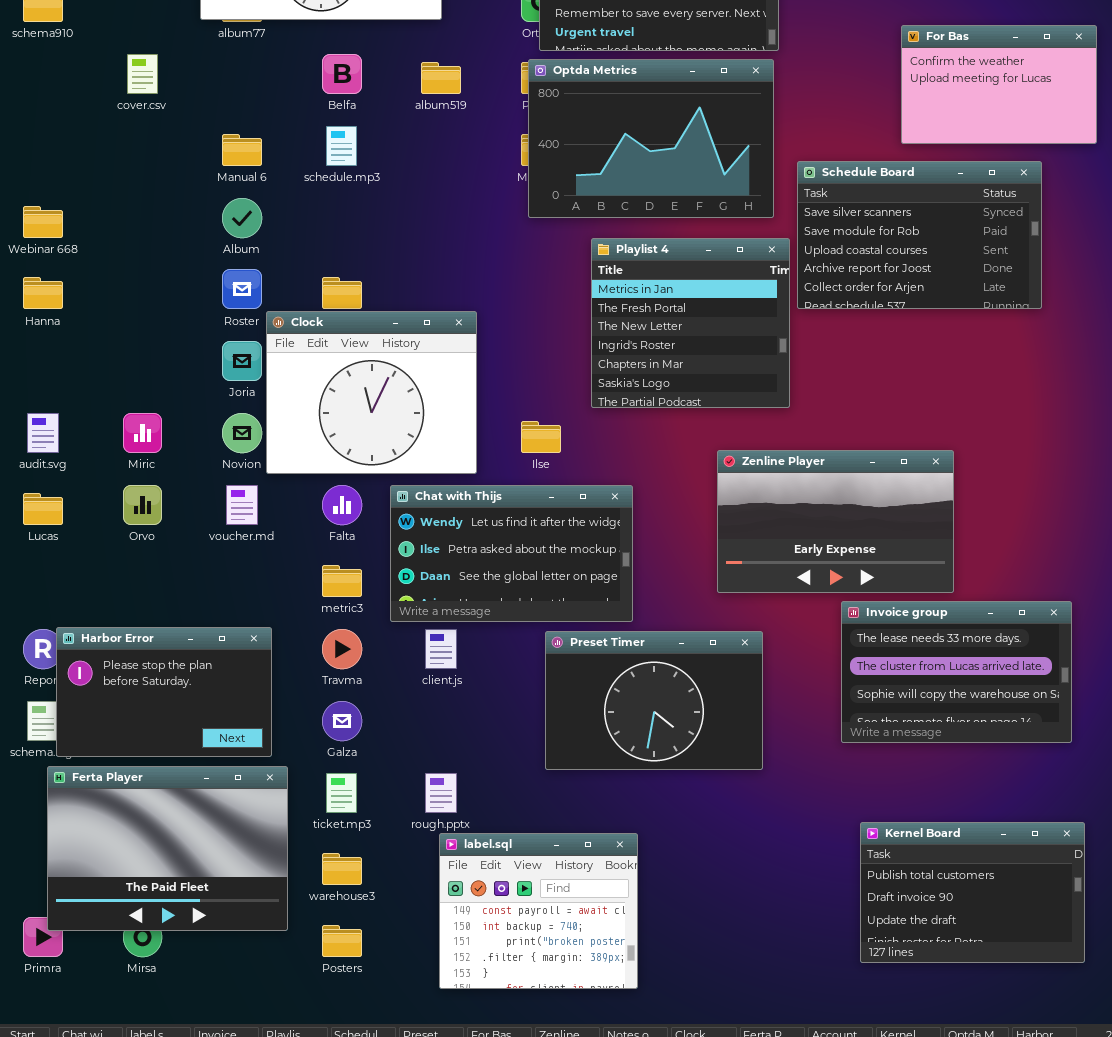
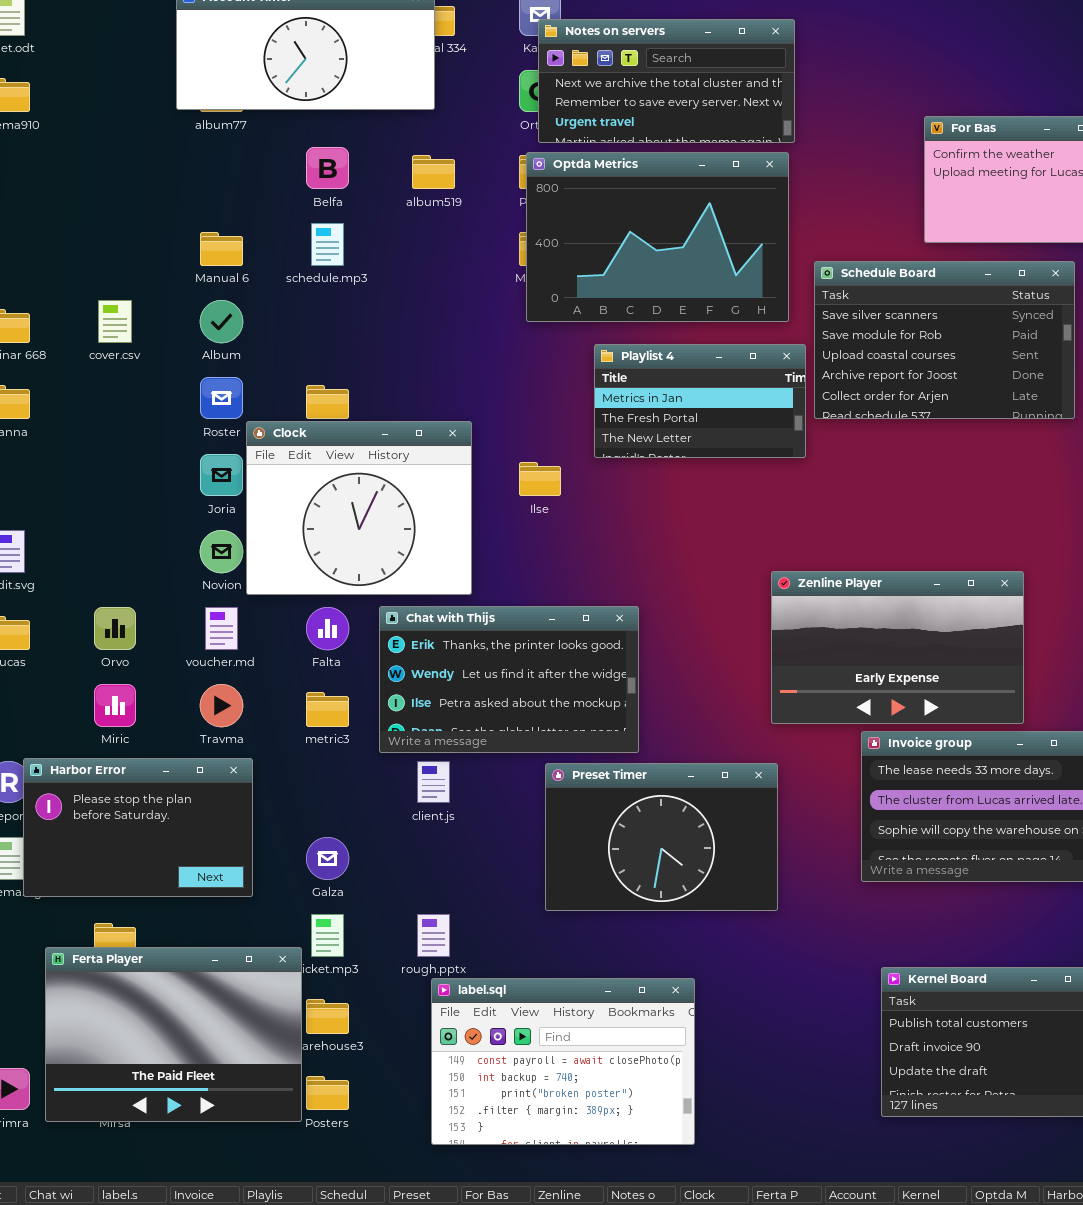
cover.csv: [127,54,158,94] -> [98,300,132,343], moved
Playlist 4: [591,238,790,408] -> [594,344,806,458], resized
Miric: [123,413,162,453] -> [94,684,136,727], moved
Ilse: [521,421,561,453] -> [519,462,561,496], moved
Zenline Player: [717,450,954,593] -> [771,571,1024,724], moved
Chat with Thijs: [390,485,633,622] -> [379,606,639,753], scrolled up 1 row
Travma: [322,629,362,669] -> [200,684,243,727], moved
Ferta Player: [47,766,288,931] -> [45,947,302,1122], moved
label.sql: [439,833,638,989] -> [431,978,695,1145], resized

